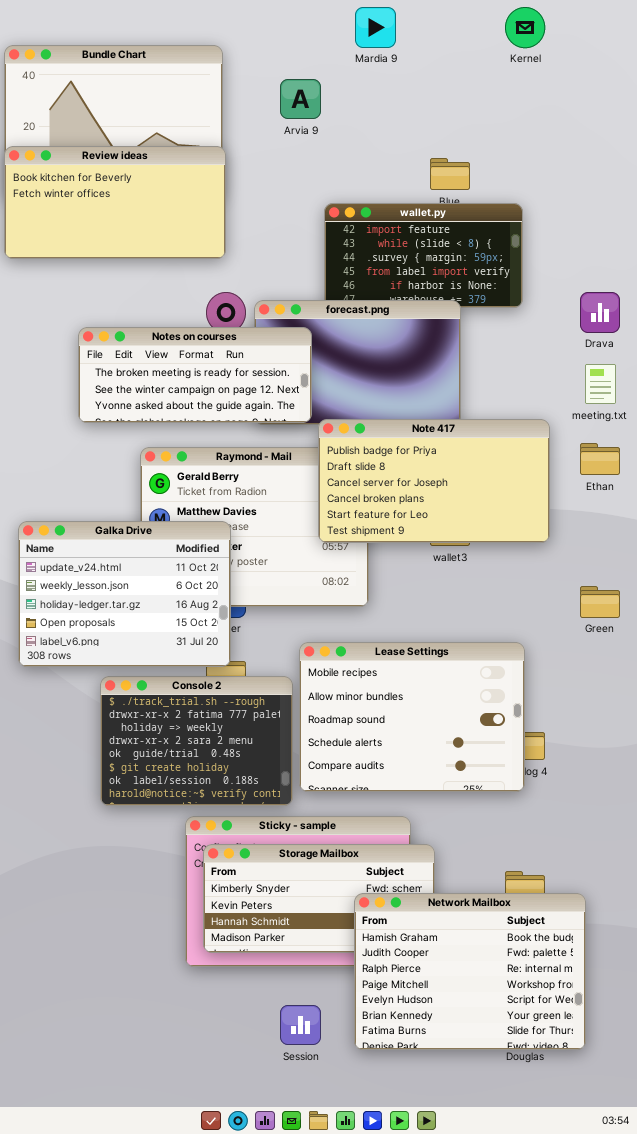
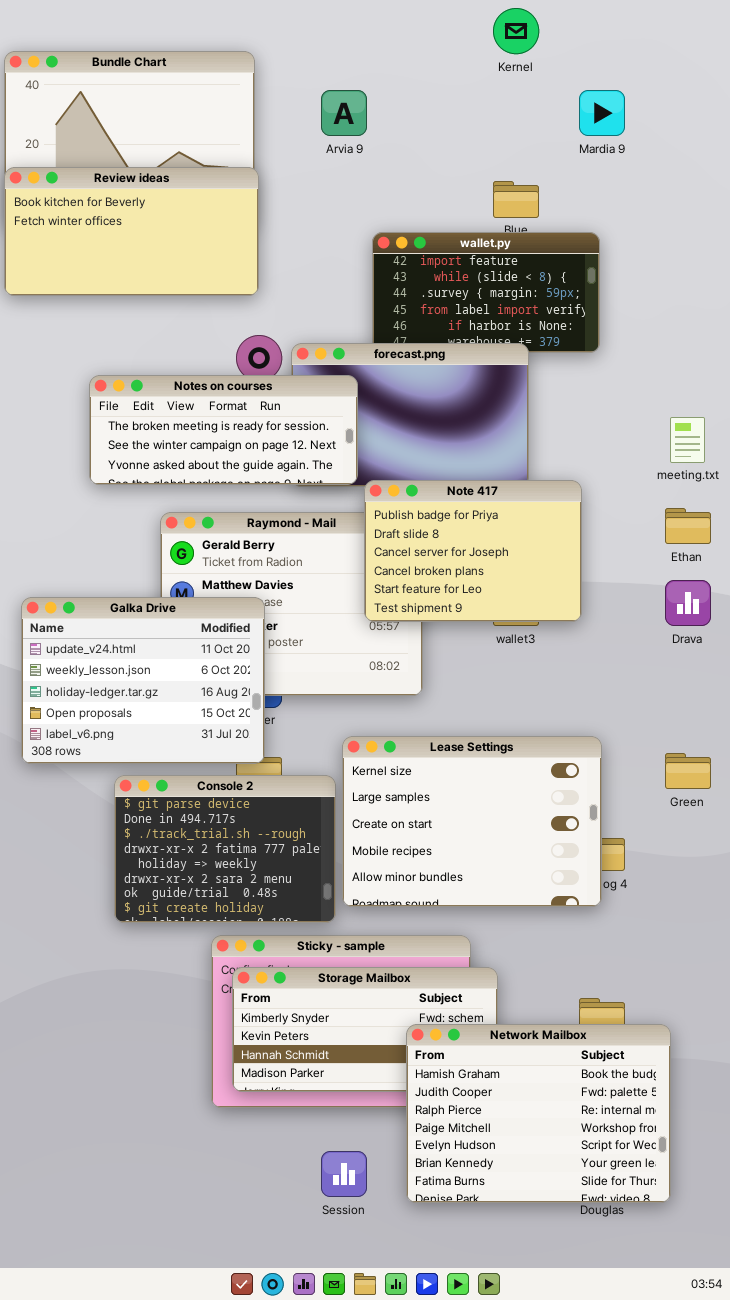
Mardia 9: [355,7,396,48] -> [579,90,625,136], moved
Kernel: [505,7,545,48] -> [493,8,539,54], moved
Drava: [580,292,620,333] -> [665,580,711,626], moved
Note 417: [318,419,550,543] -> [364,480,582,622], resized
Green: [580,586,620,618] -> [665,753,711,789], moved
Lease Settings: [299,642,525,792] -> [342,736,602,907], scrolled up 3 rows
Console 2: [100,676,293,806] -> [114,775,336,923], scrolled up 2 rows

